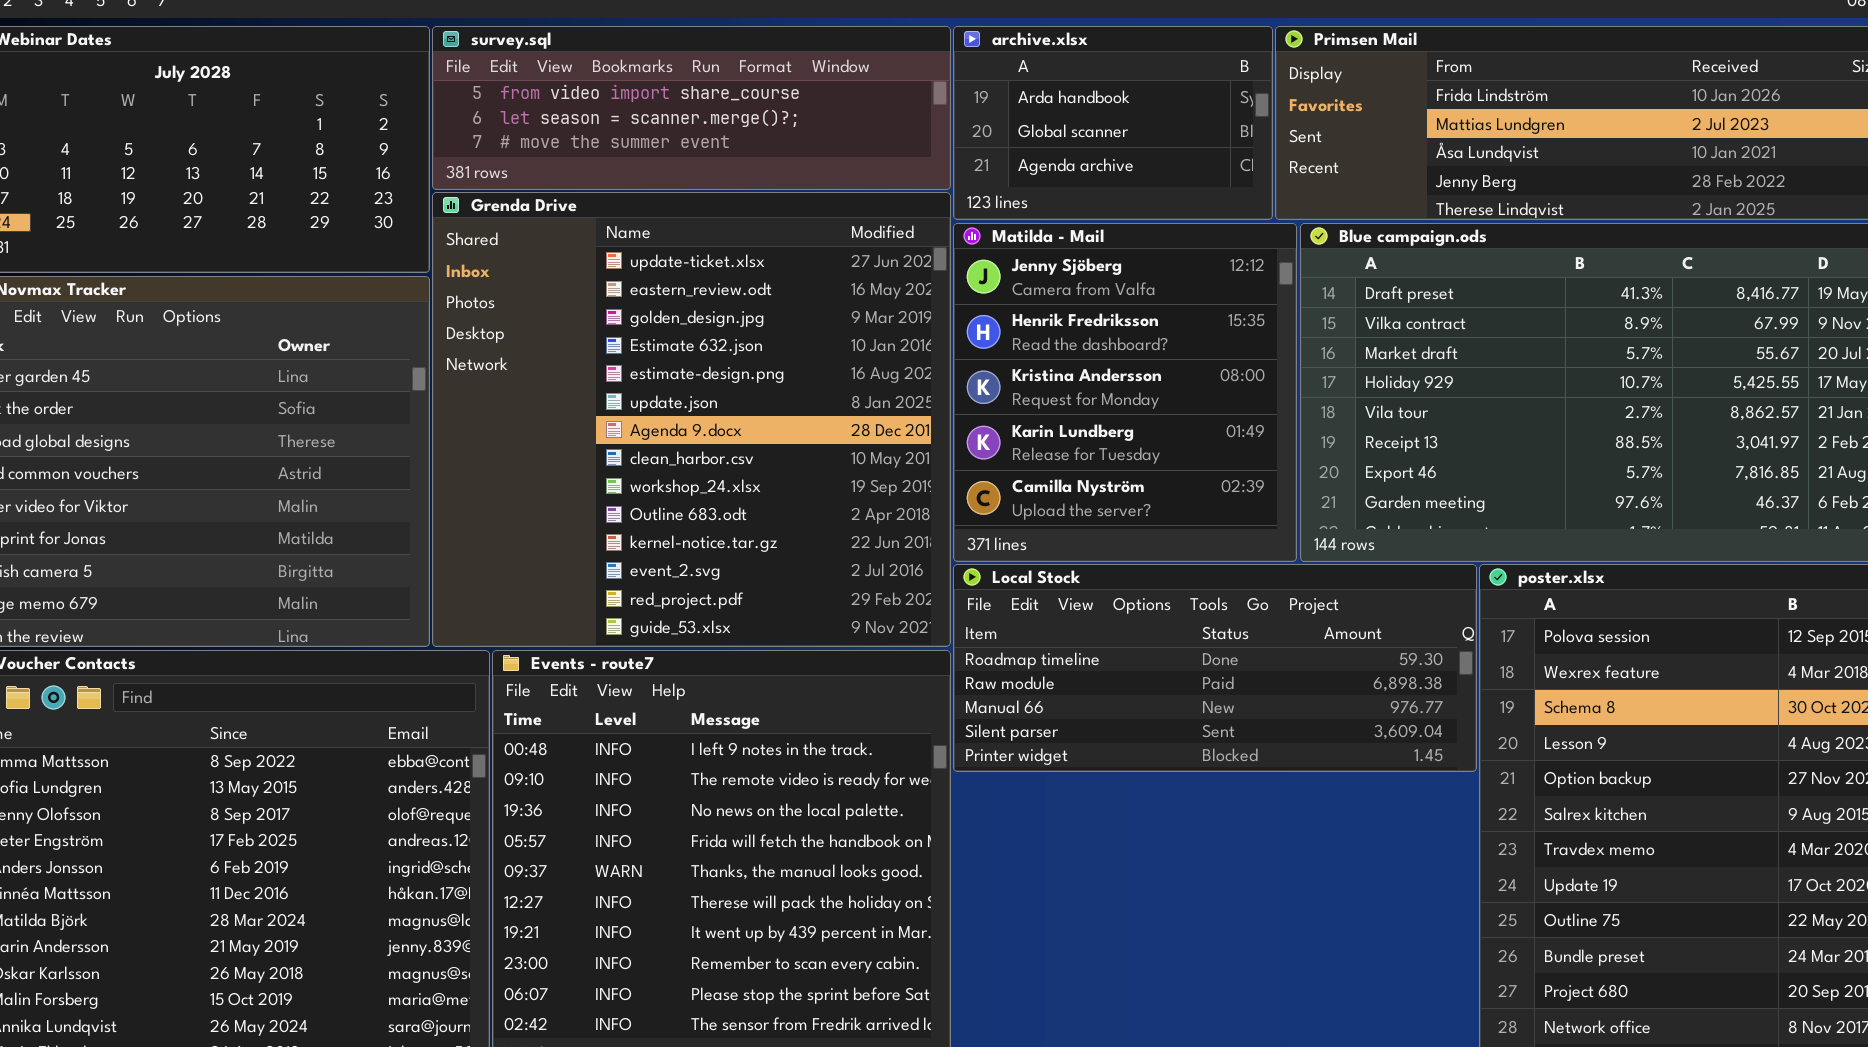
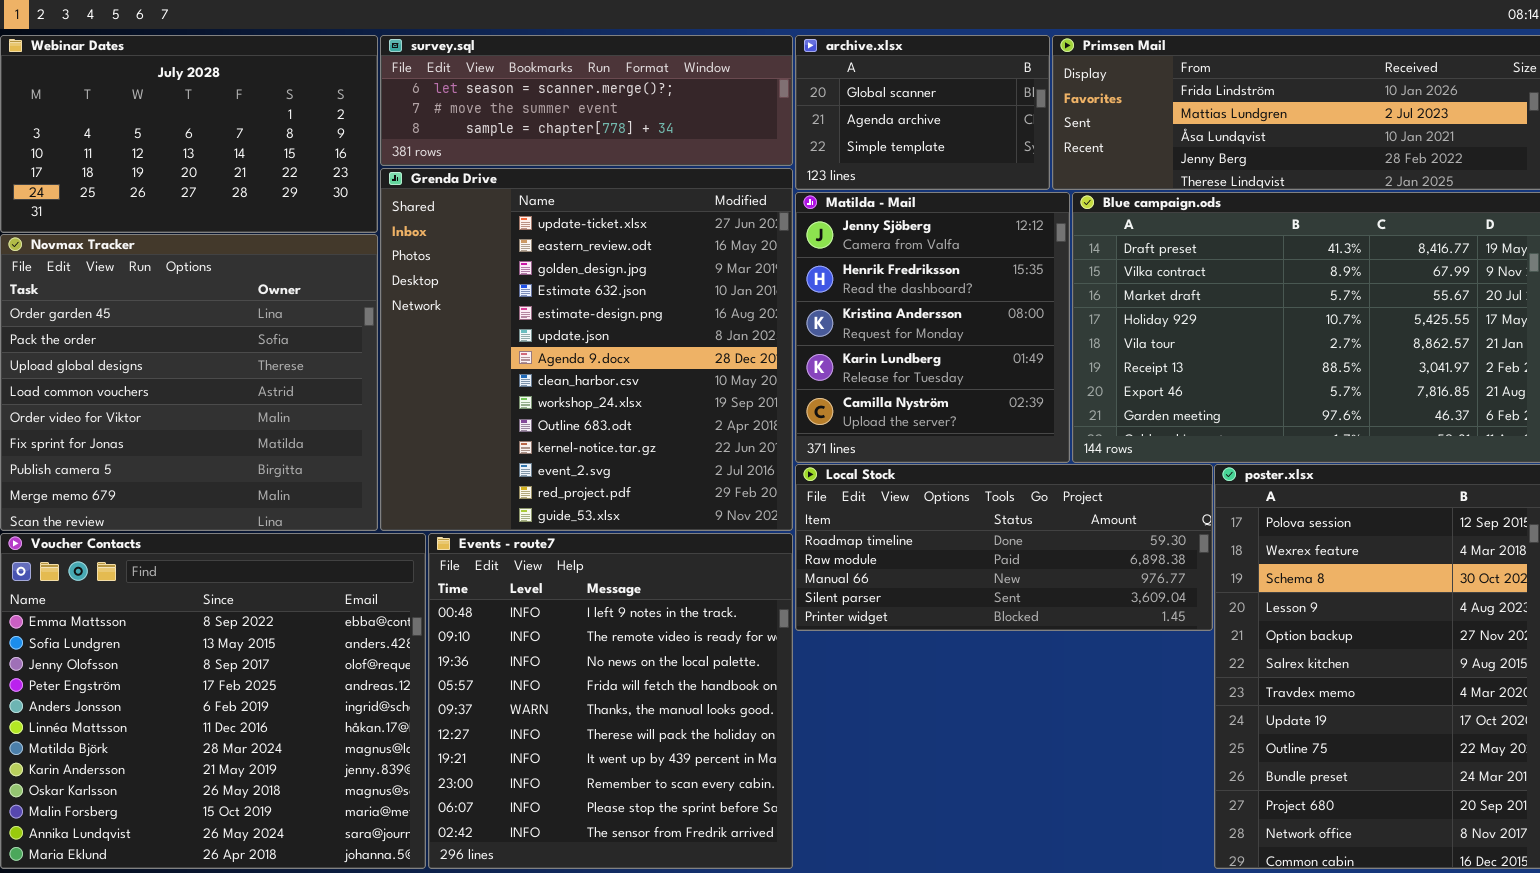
survey.sql: [432,26,951,190] -> [380,35,793,166], scrolled down 1 row
archive.xlsx: [953,26,1273,220] -> [795,35,1050,190], scrolled down 1 row

